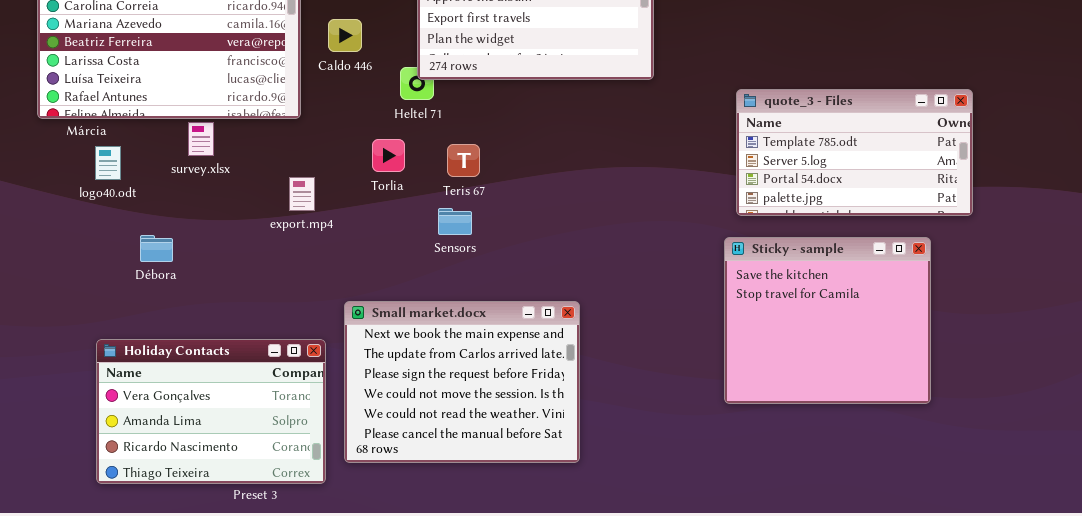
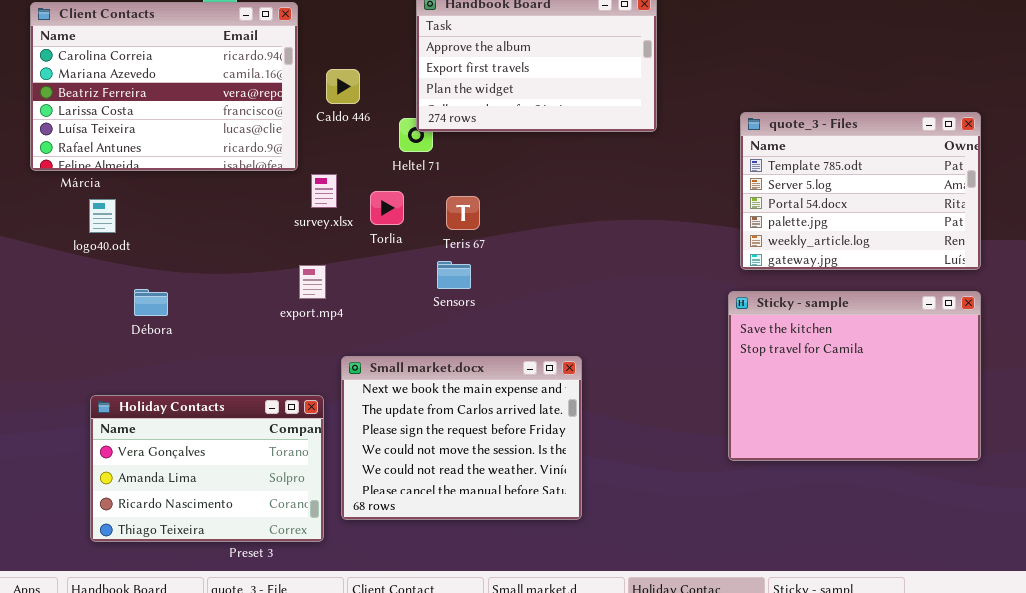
quote_3 - Files: [736,89,973,216] -> [740,112,981,270], resized
survey.xlsx: [188,122,214,156] -> [311,174,337,208], moved
export.mp4: [289,177,315,211] -> [299,265,326,299], moved
Sticky - sample: [724,237,931,404] -> [728,291,981,461], resized

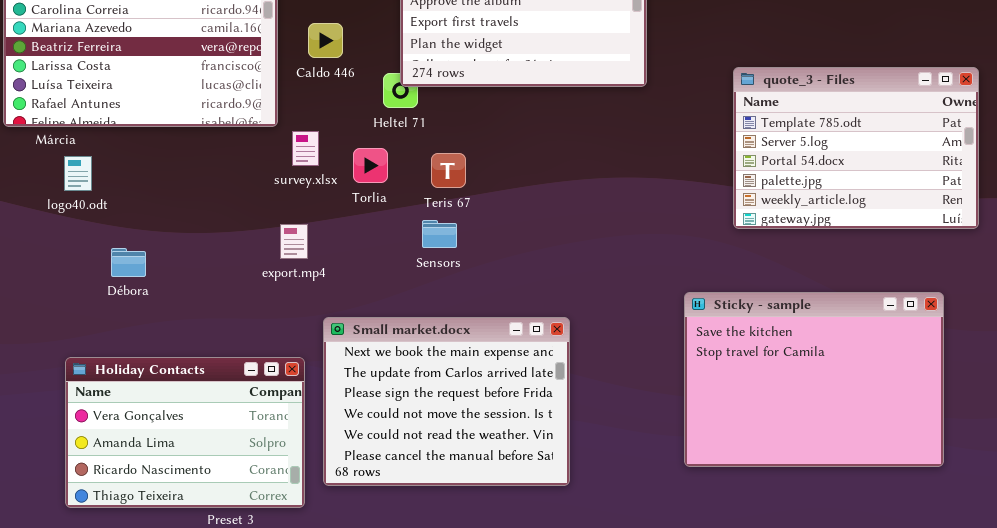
Sticky - sample: [728,291,981,461] -> [684,292,944,467], moved

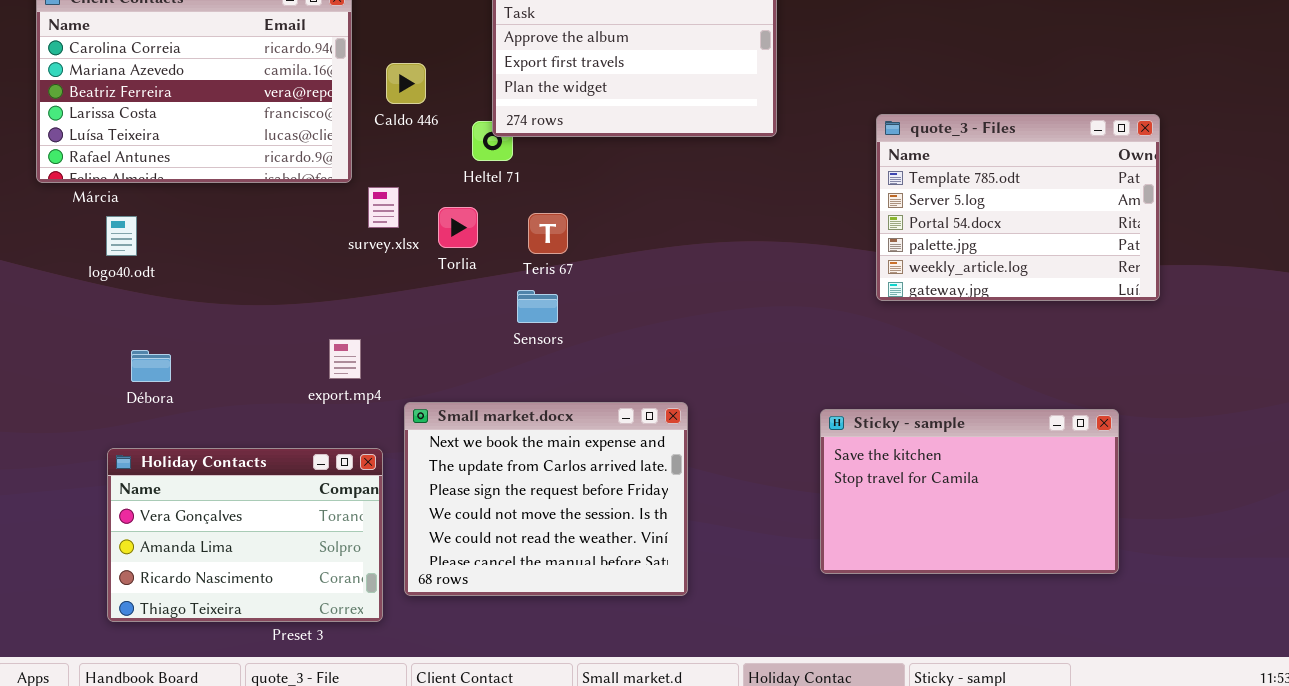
export.mp4: [280,224,308,259] -> [329,339,361,379], moved
Débora: [111,248,146,277] -> [131,350,171,382], moved
Sticky - sample: [684,292,944,467] -> [820,409,1119,574], resized

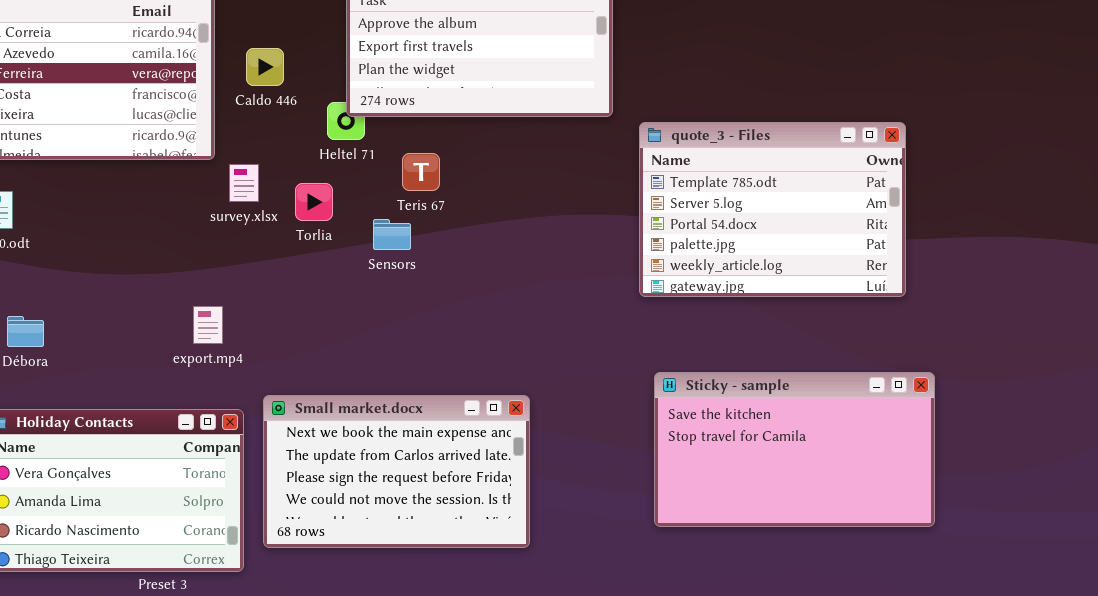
quote_3 - Files: [876,114,1160,301] -> [639,122,906,297], moved
Teris 67: [528,213,568,254] -> [402,153,440,191], moved
Sensors: [517,290,558,323] -> [373,219,411,250], moved
Small market.docx: [404,402,688,596] -> [263,395,530,548], resized

